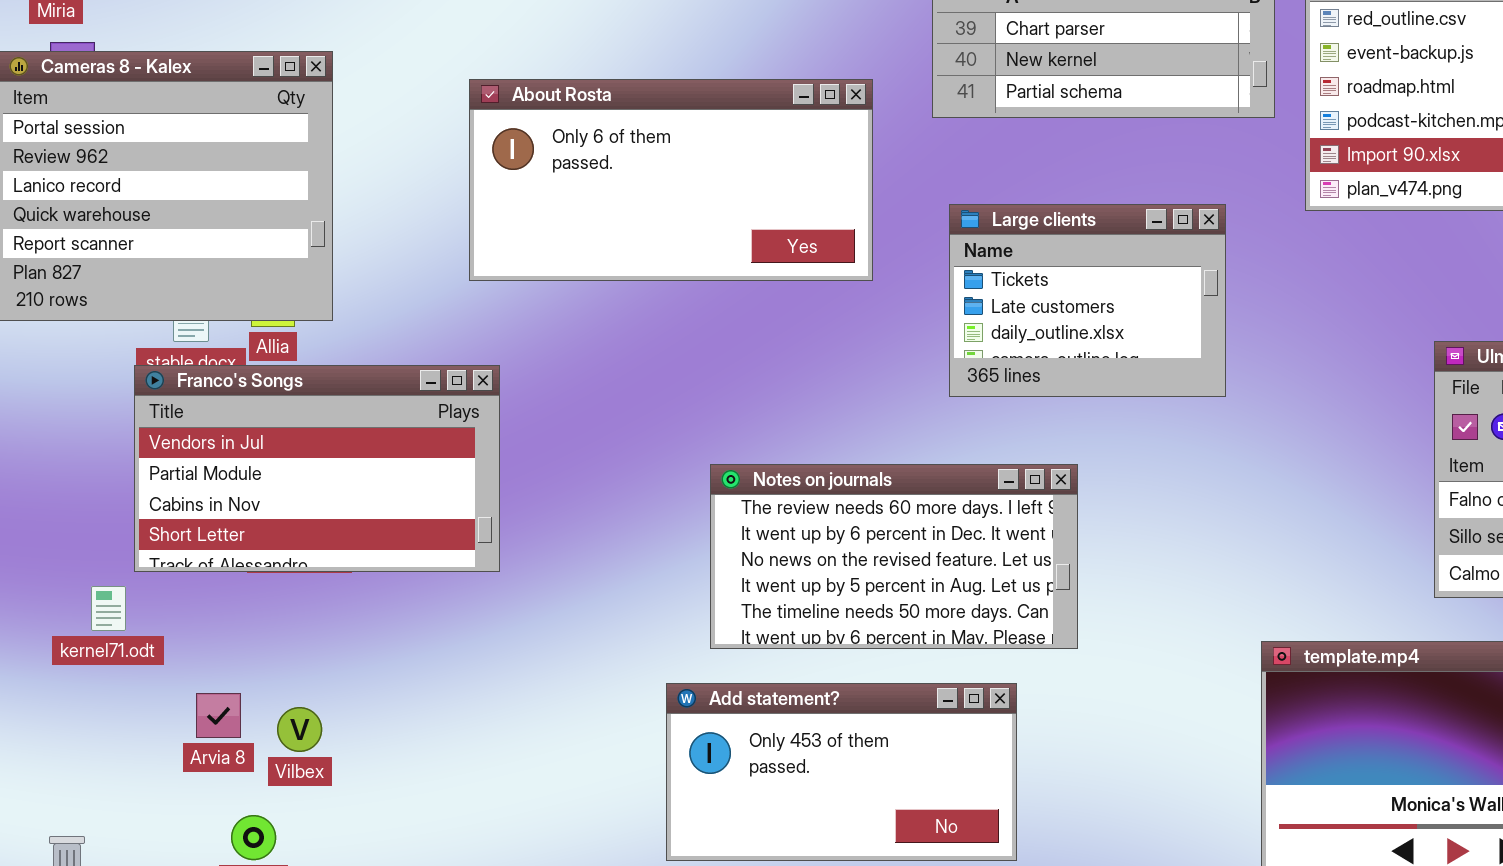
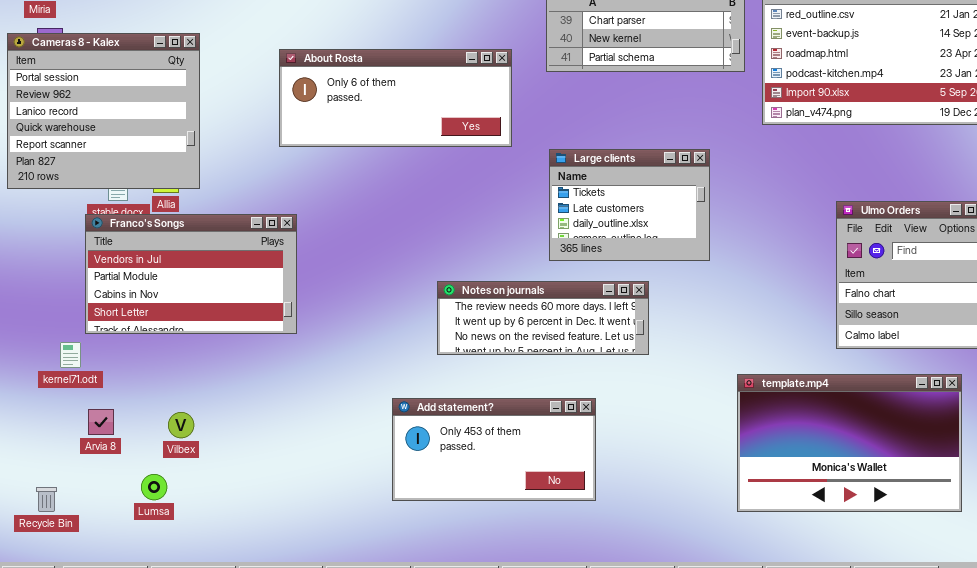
About Rosta: [469,79,873,281] -> [279,49,512,147], resized
Large clients: [949,204,1226,397] -> [549,149,710,261], moved
Notes on journals: [710,464,1078,649] -> [437,281,649,355], moved, resized
Arvia 8: [196,693,241,738] -> [88,409,114,435], moved

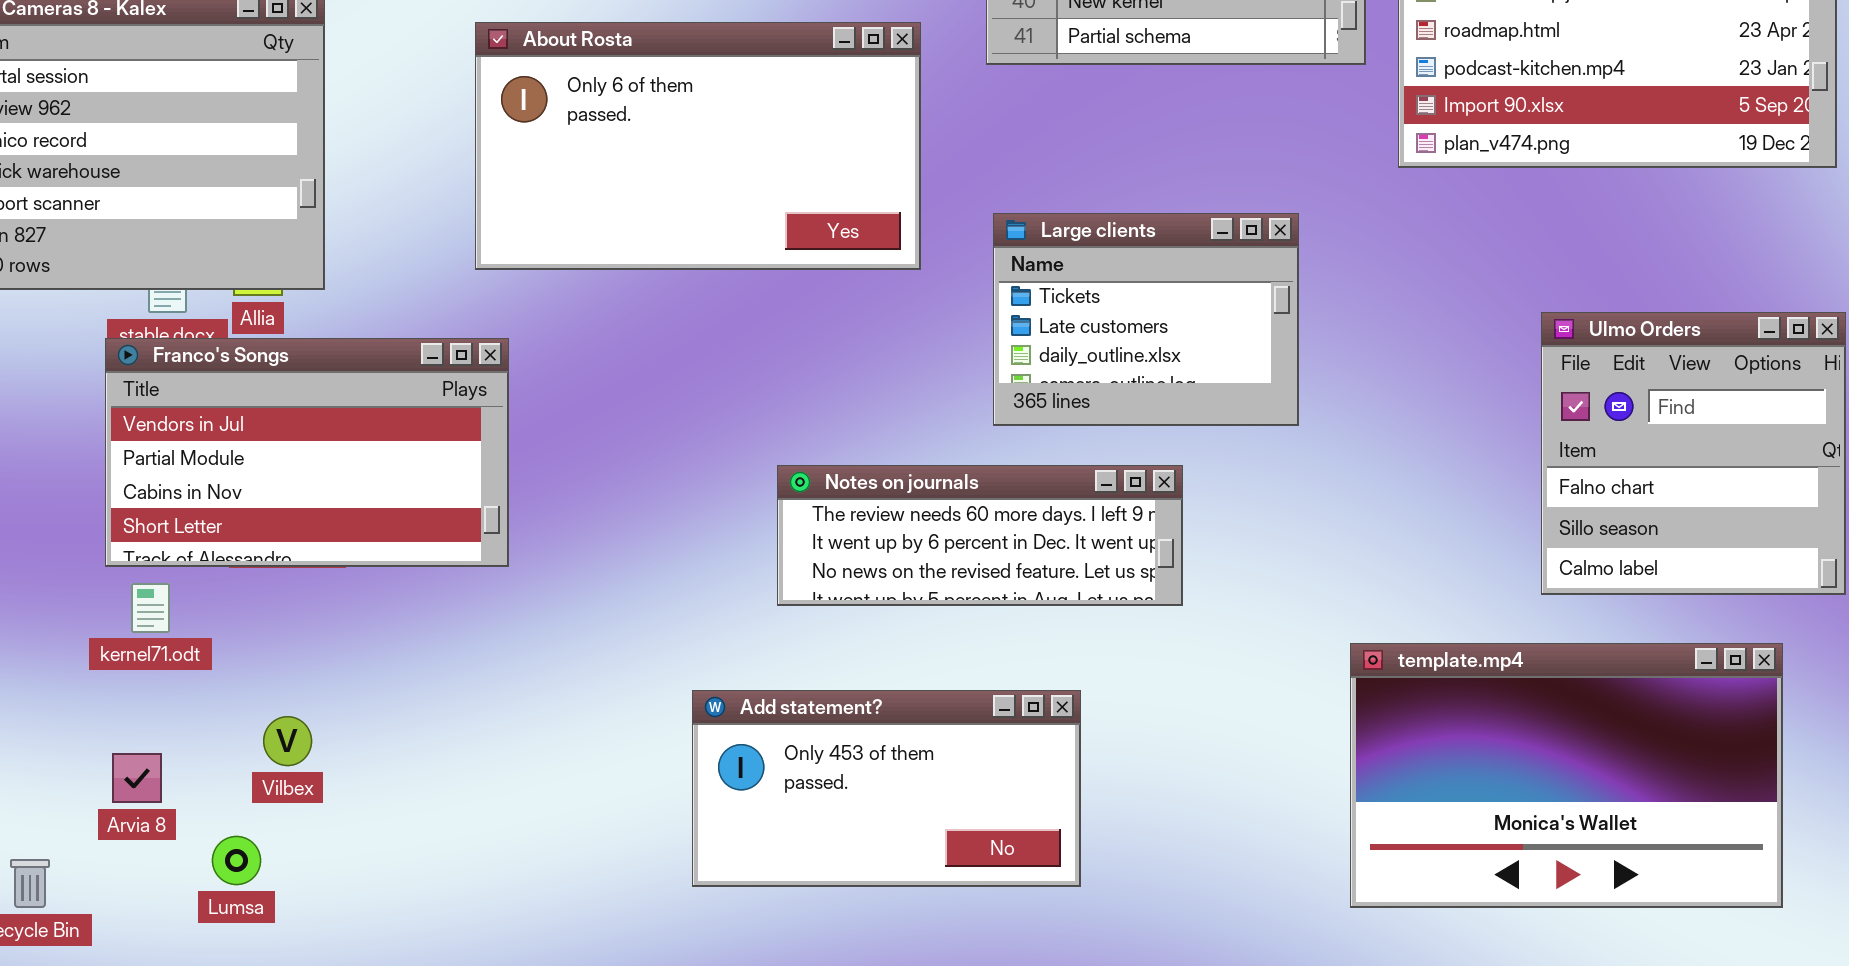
About Rosta: [279,49,512,147] -> [475,22,921,270], resized
kernel71.odt: [60,342,81,368] -> [131,583,170,633], moved
Arvia 8: [88,409,114,435] -> [112,753,162,803], moved

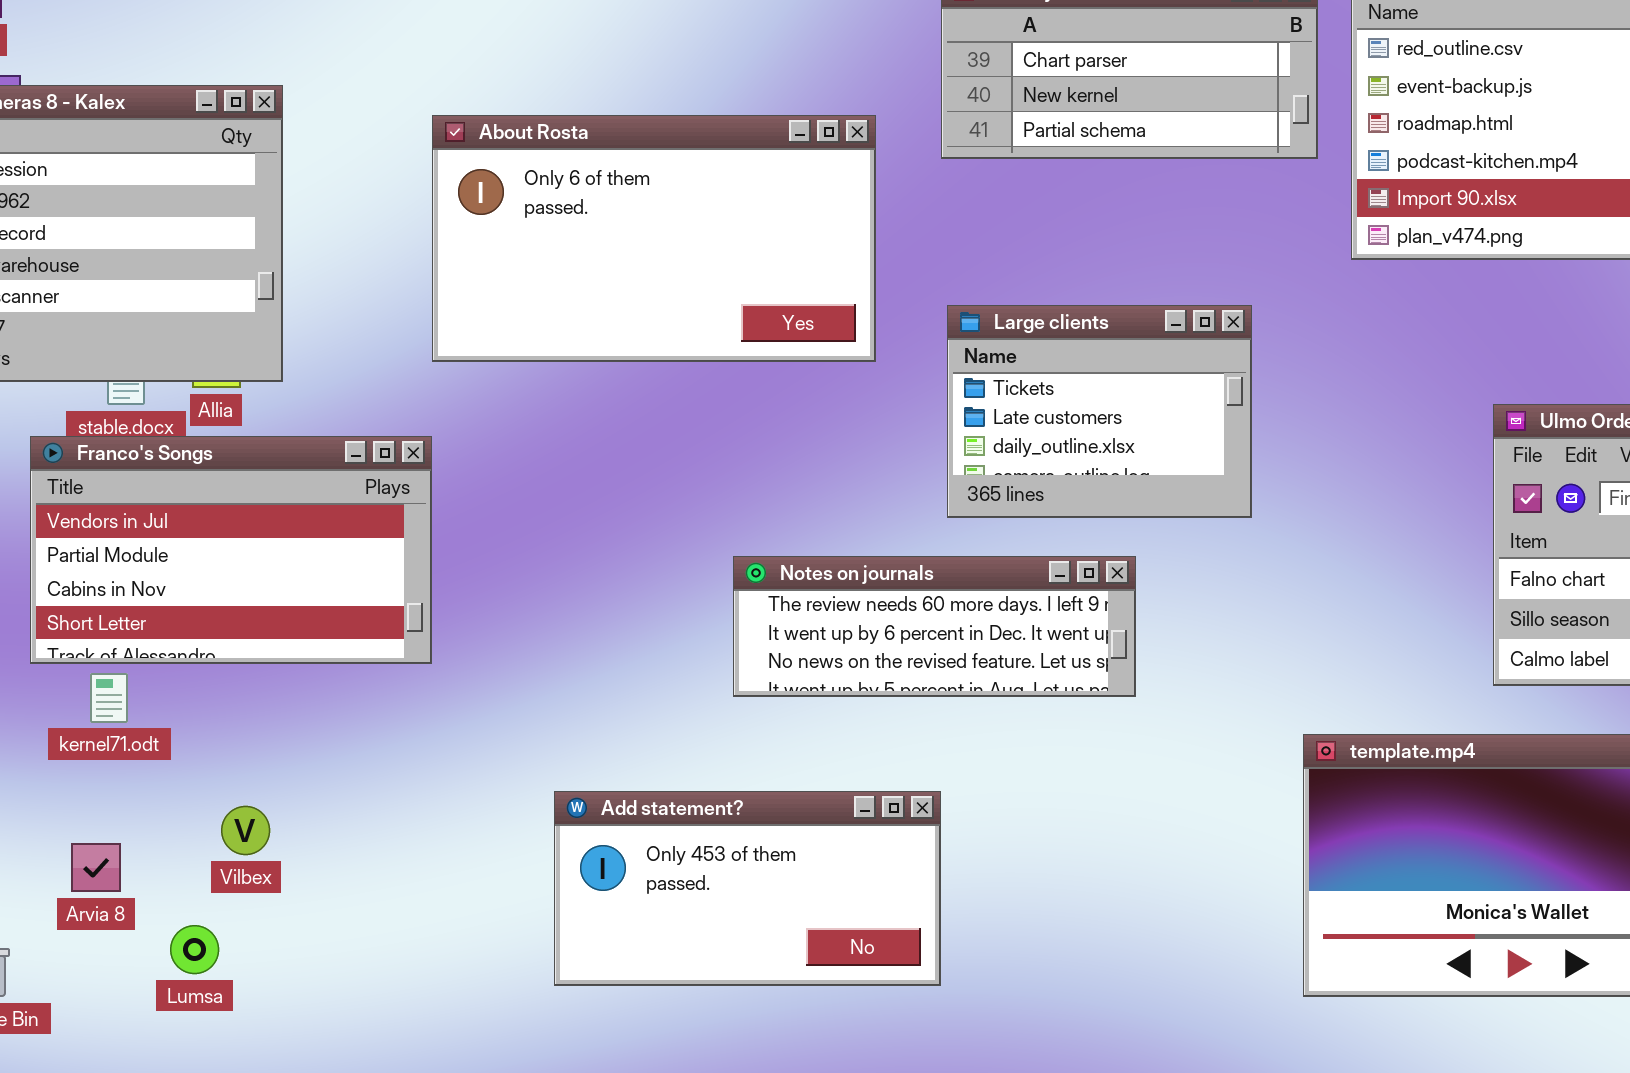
Franco's Songs: [105,338,509,567] -> [30,436,432,664], moved
Add statement?: [692,690,1081,887] -> [554,791,941,986], moved

